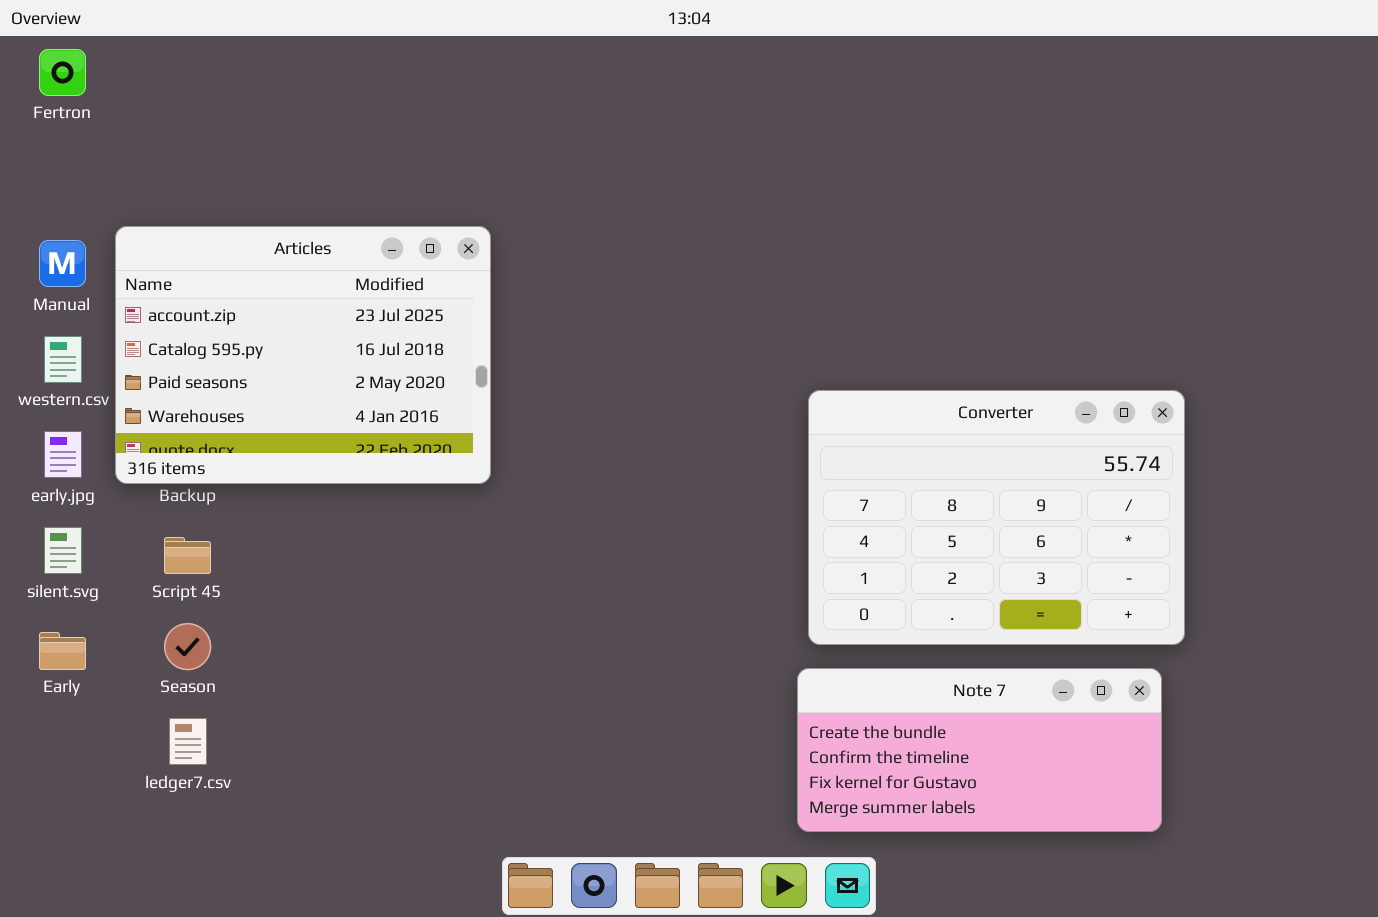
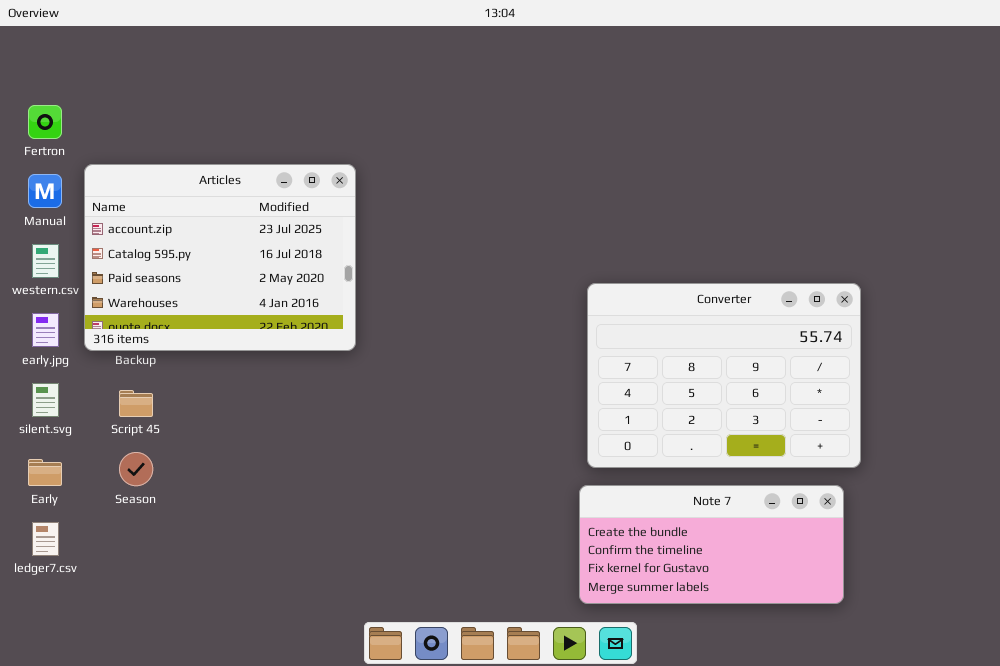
Fertron: [39,49,86,96] -> [28,105,62,139], moved
ledger7.csv: [169,718,207,765] -> [32,522,59,556], moved

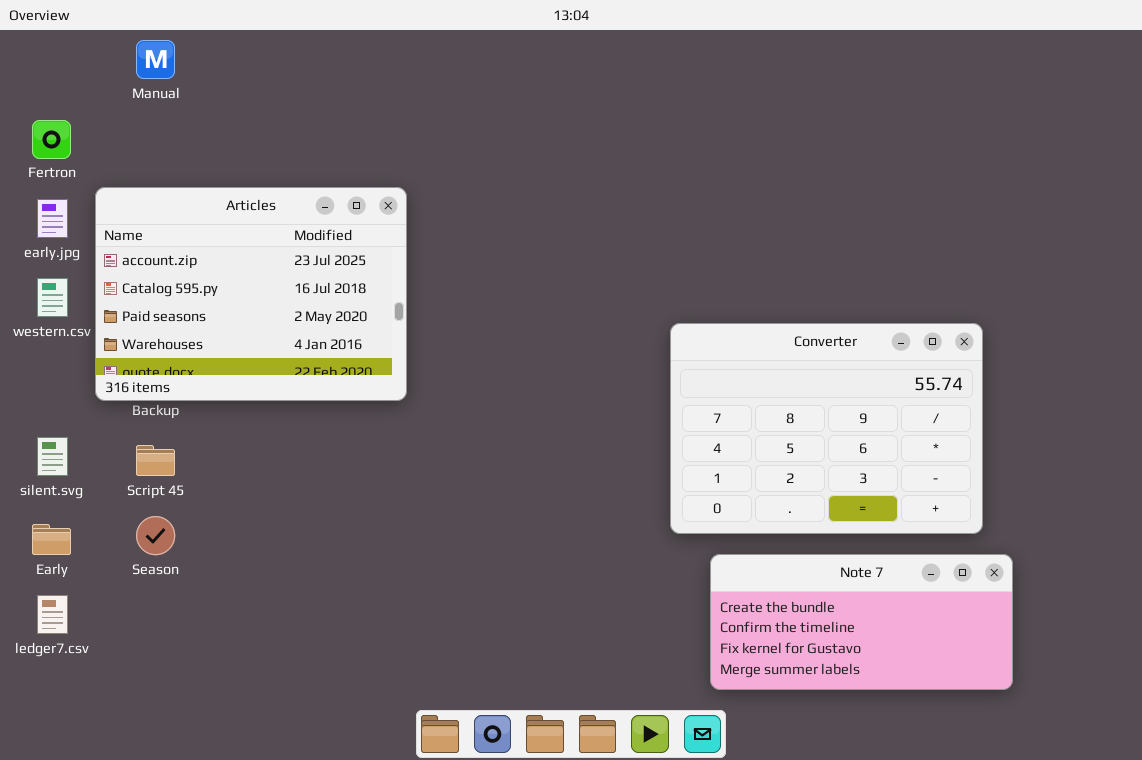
Manual: [28,174,62,208] -> [136,40,175,79], moved
early.jpg: [32,313,59,347] -> [37,199,68,238], moved
Note 7: [579,485,844,604] -> [710,554,1013,690], moved

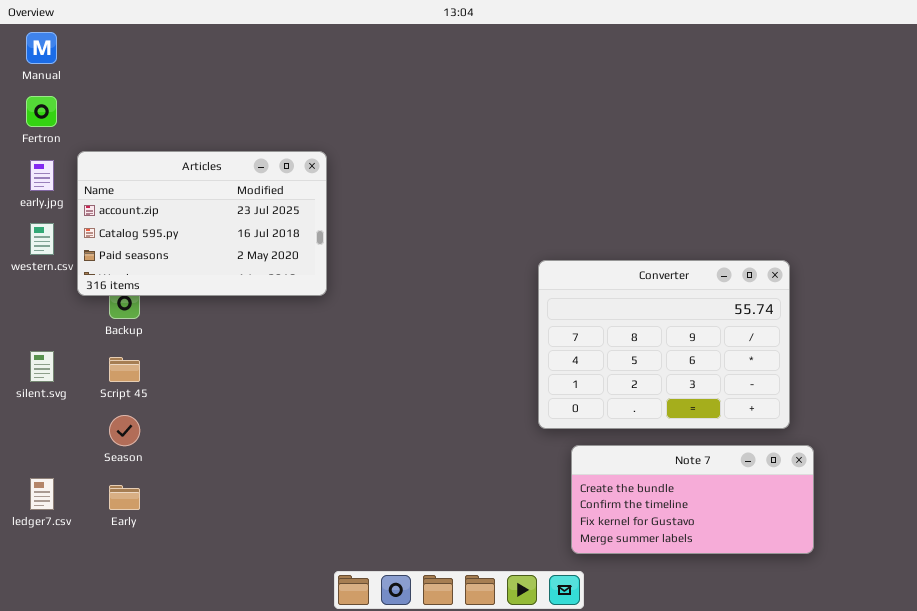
Manual: [136,40,175,79] -> [26,32,57,64], moved
Articles: [95,187,407,401] -> [77,151,327,296], resized
Early: [32,524,71,555] -> [109,485,140,510], moved

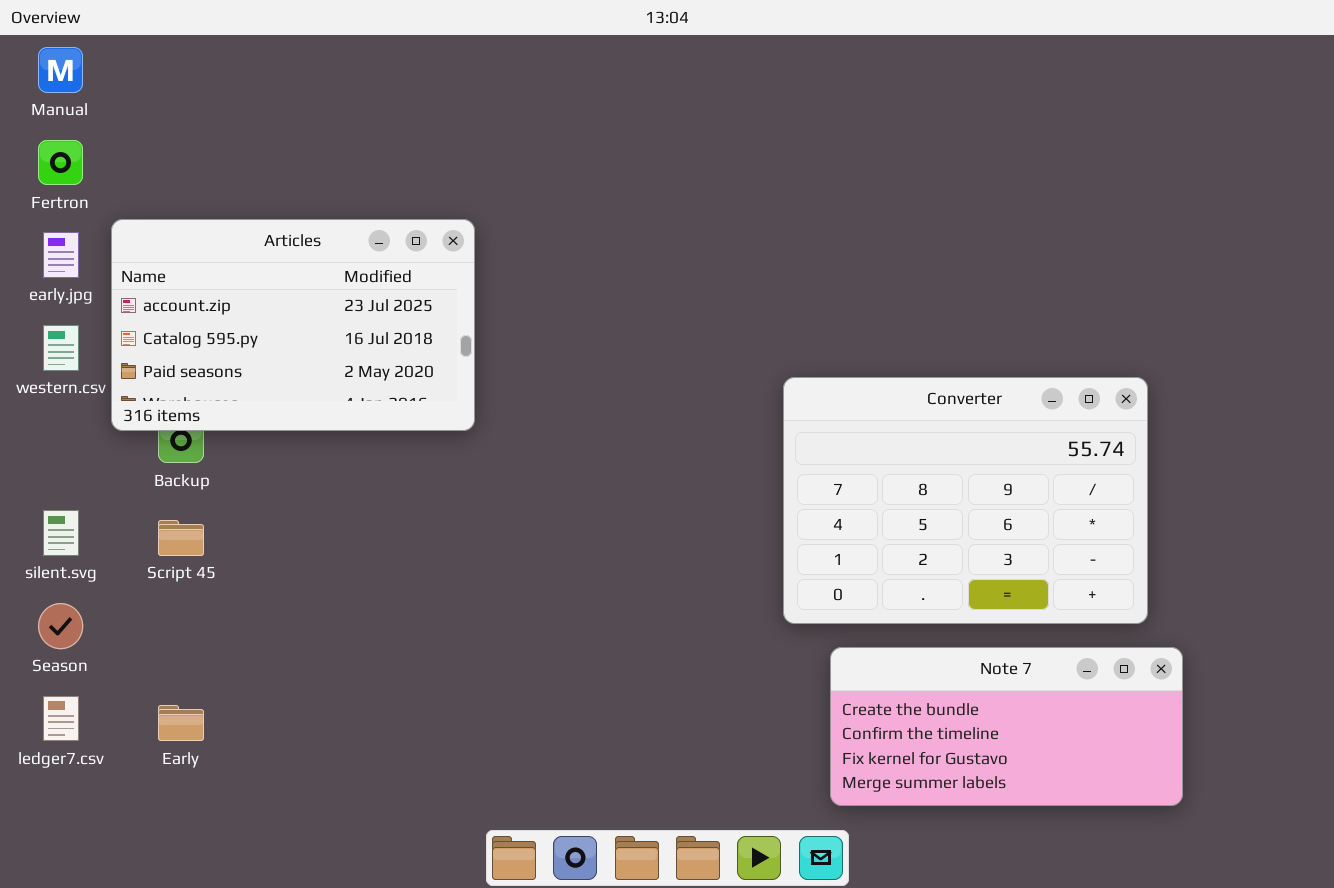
Season: [109,415,140,446] -> [38,603,83,649], moved

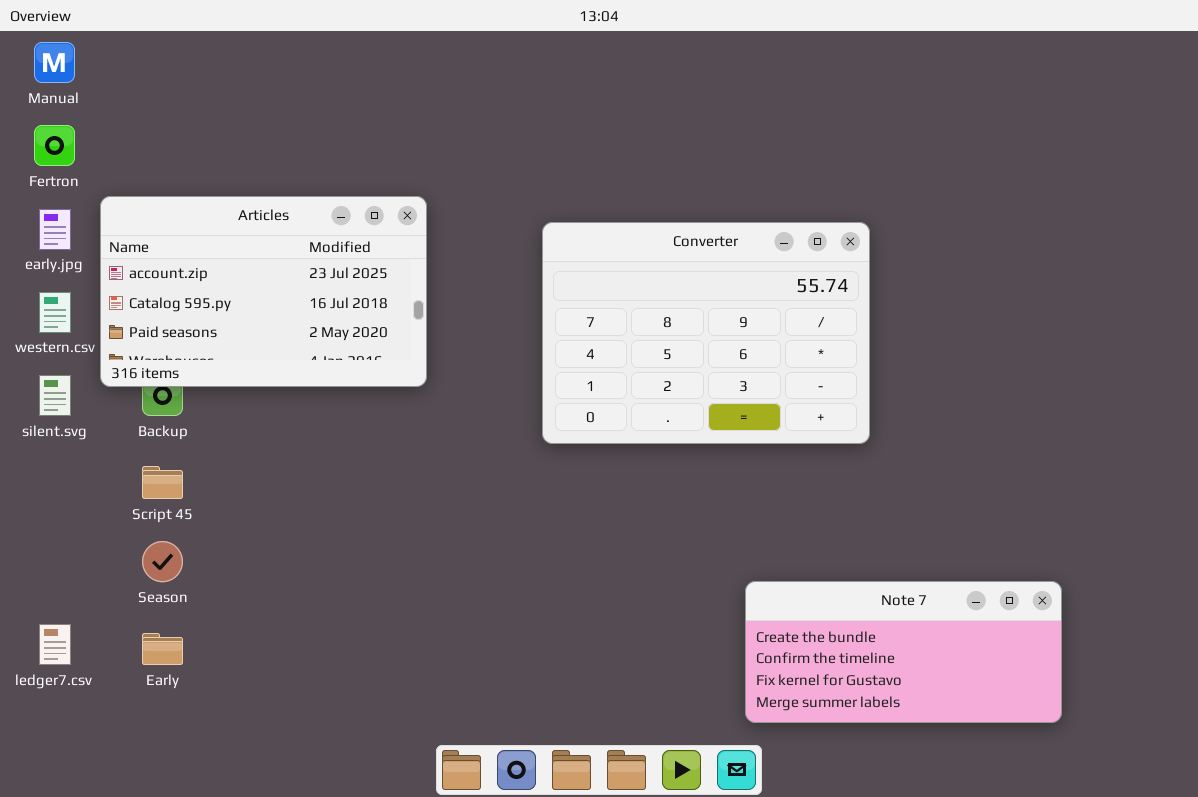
Converter: [783,377,1148,624] -> [542,222,870,444], moved
silent.svg: [43,510,79,556] -> [39,375,71,416], moved
Season: [38,603,83,649] -> [142,541,183,582], moved

